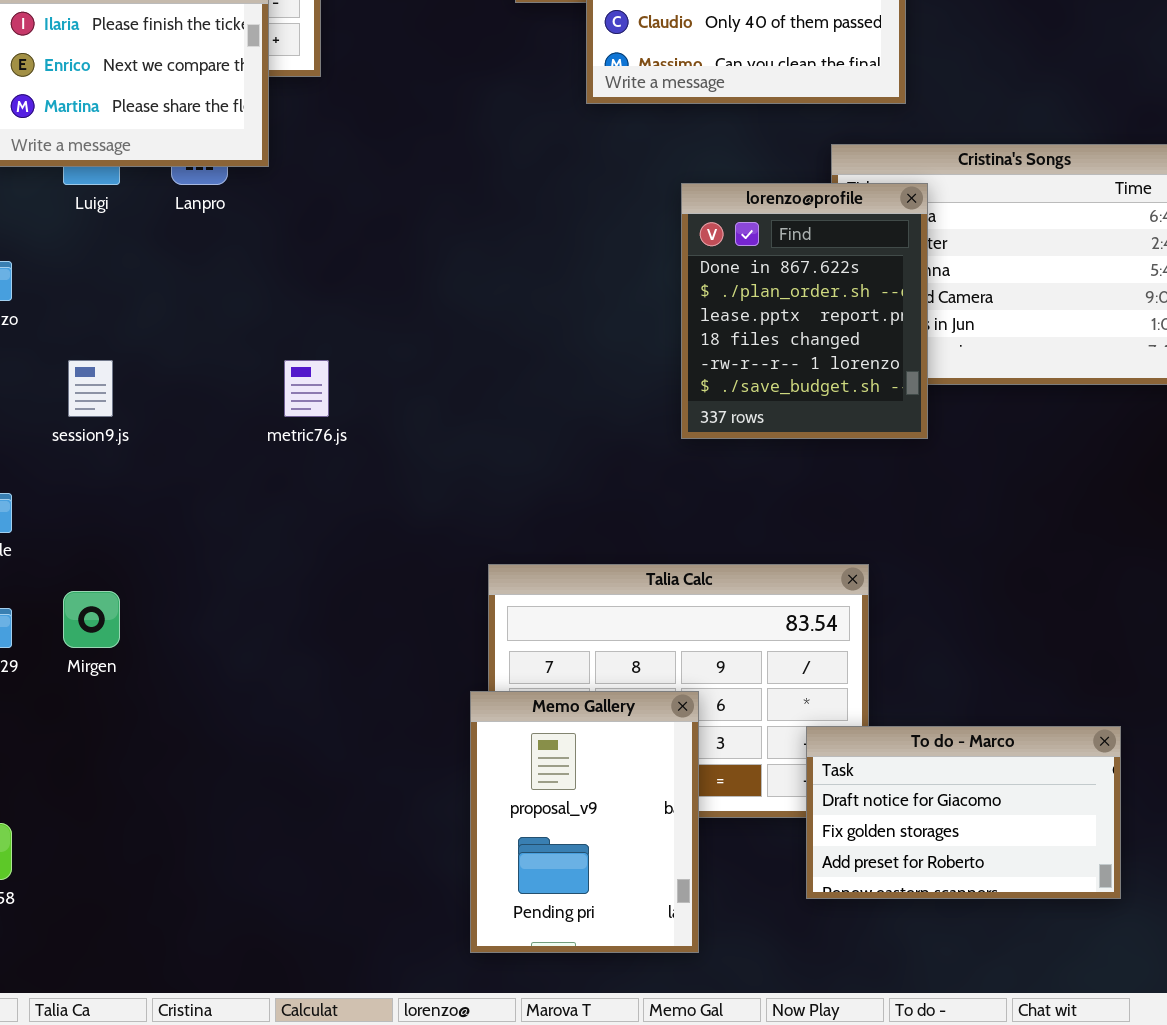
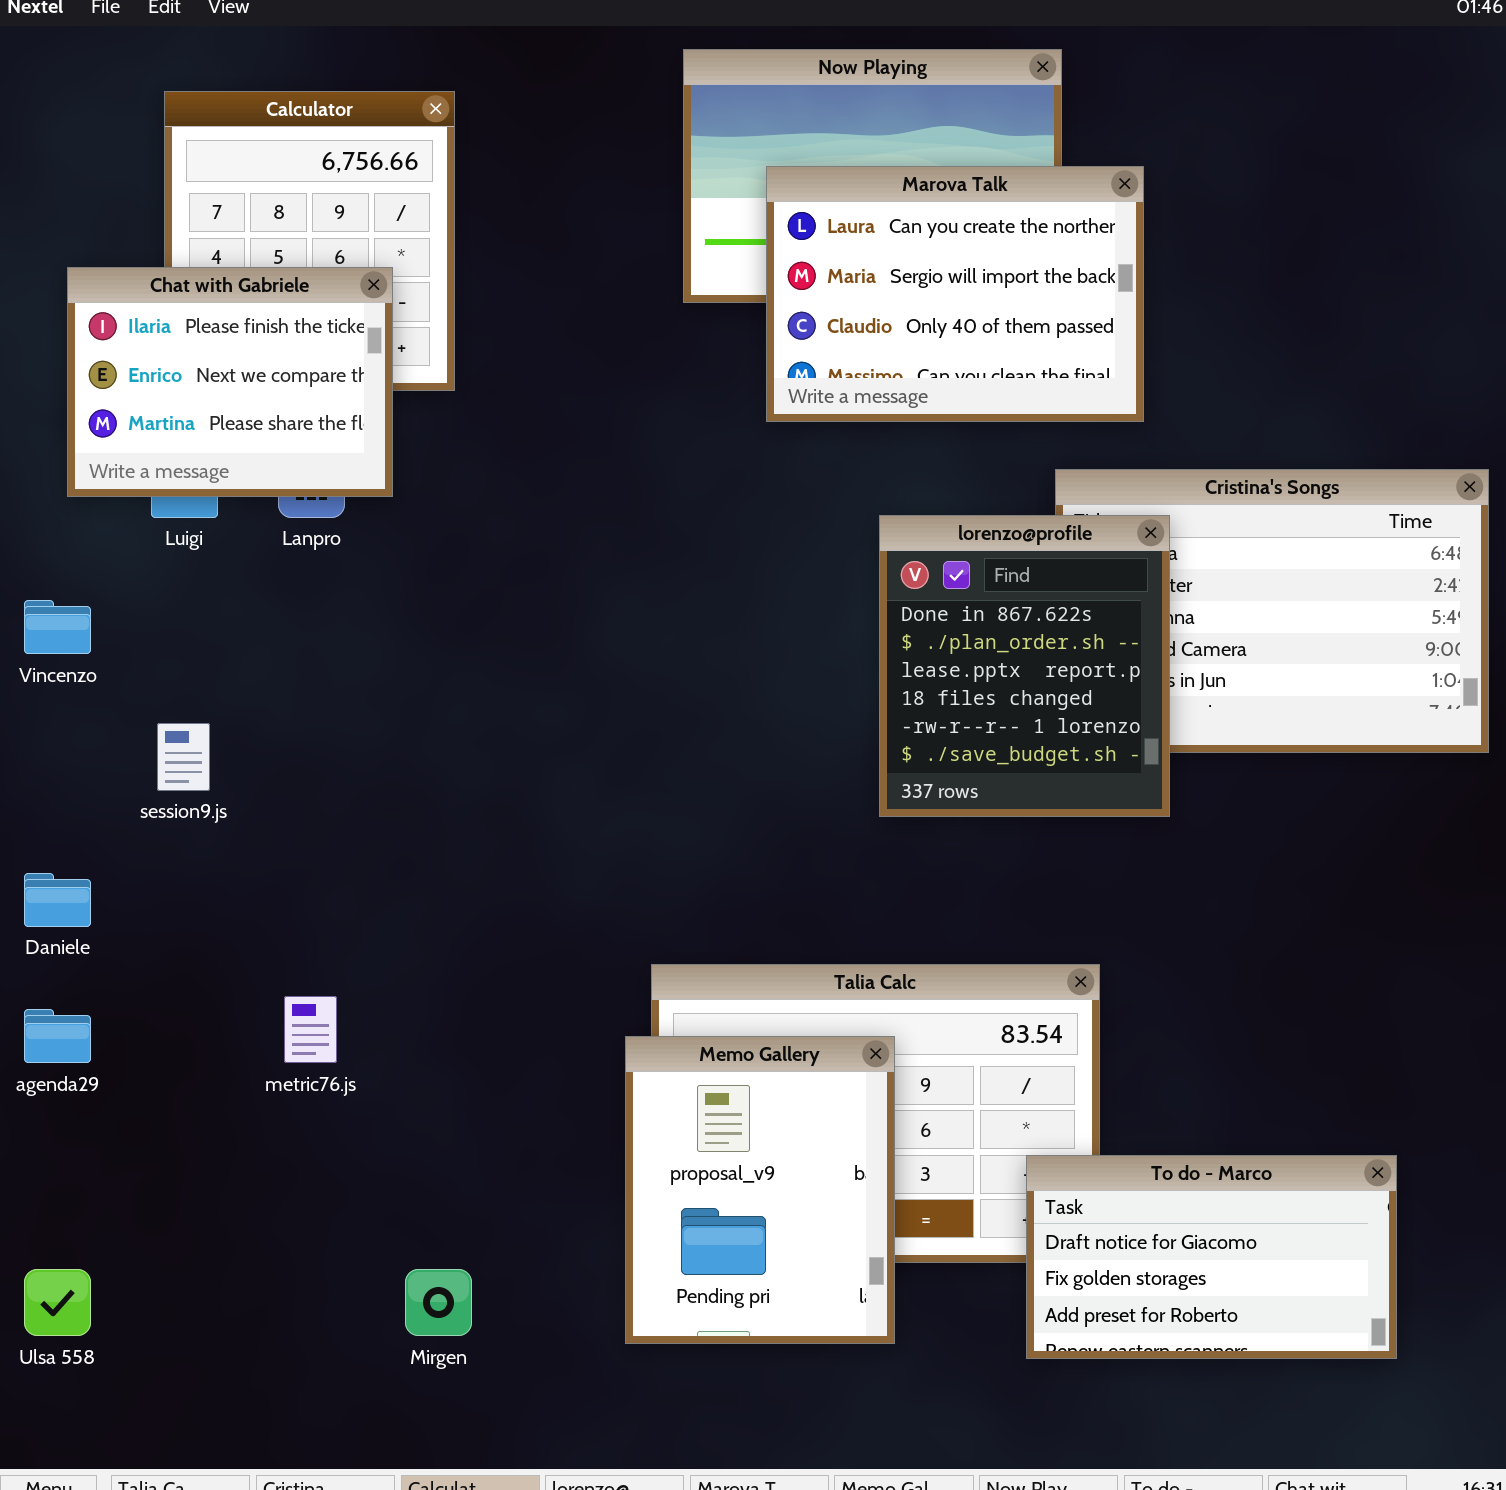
metric76.js: [284,360,329,417] -> [284,996,337,1063], moved
Mirgen: [63,591,120,648] -> [405,1269,472,1336], moved
Memo Gallery: [470,691,699,953] -> [625,1036,895,1344], moved

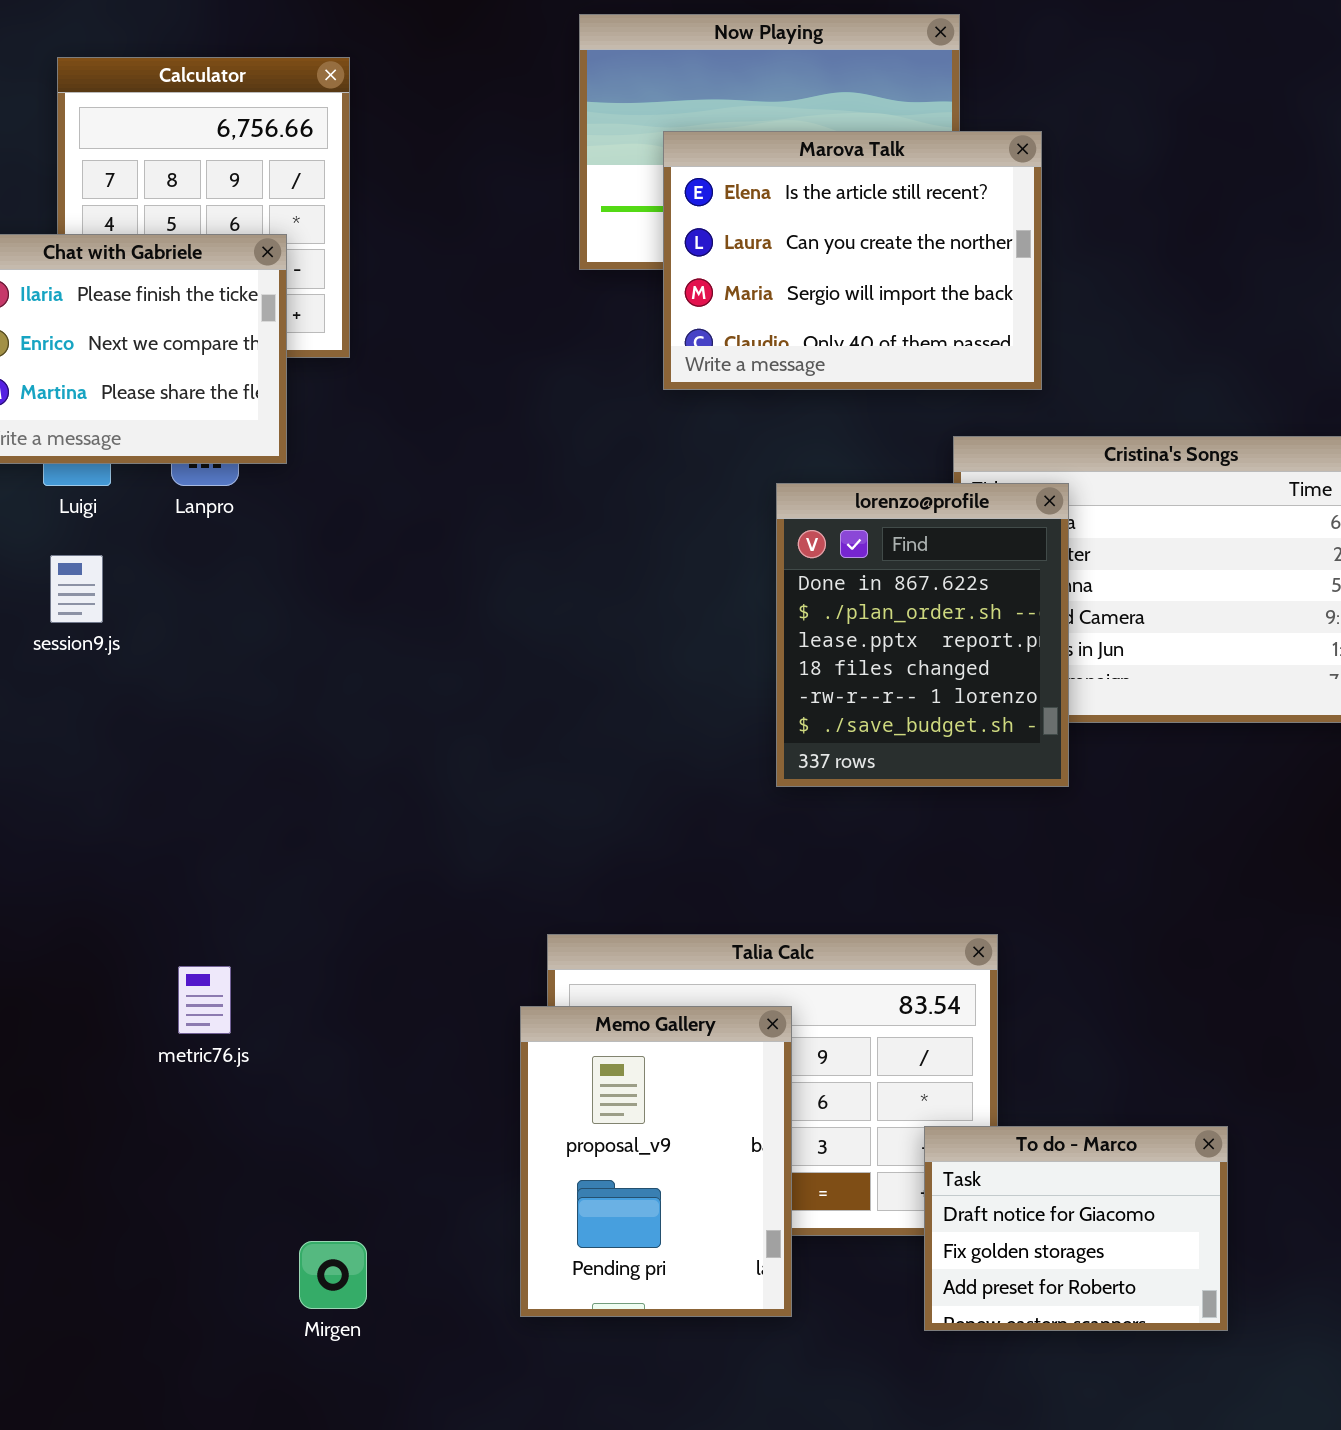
Marova Talk: [766,166,1144,422] -> [663,131,1042,390], scrolled up 1 row
session9.js: [157,723,210,791] -> [50,555,103,623], moved
To do - Marco: [1026,1155,1397,1359] -> [924,1126,1228,1331], resized

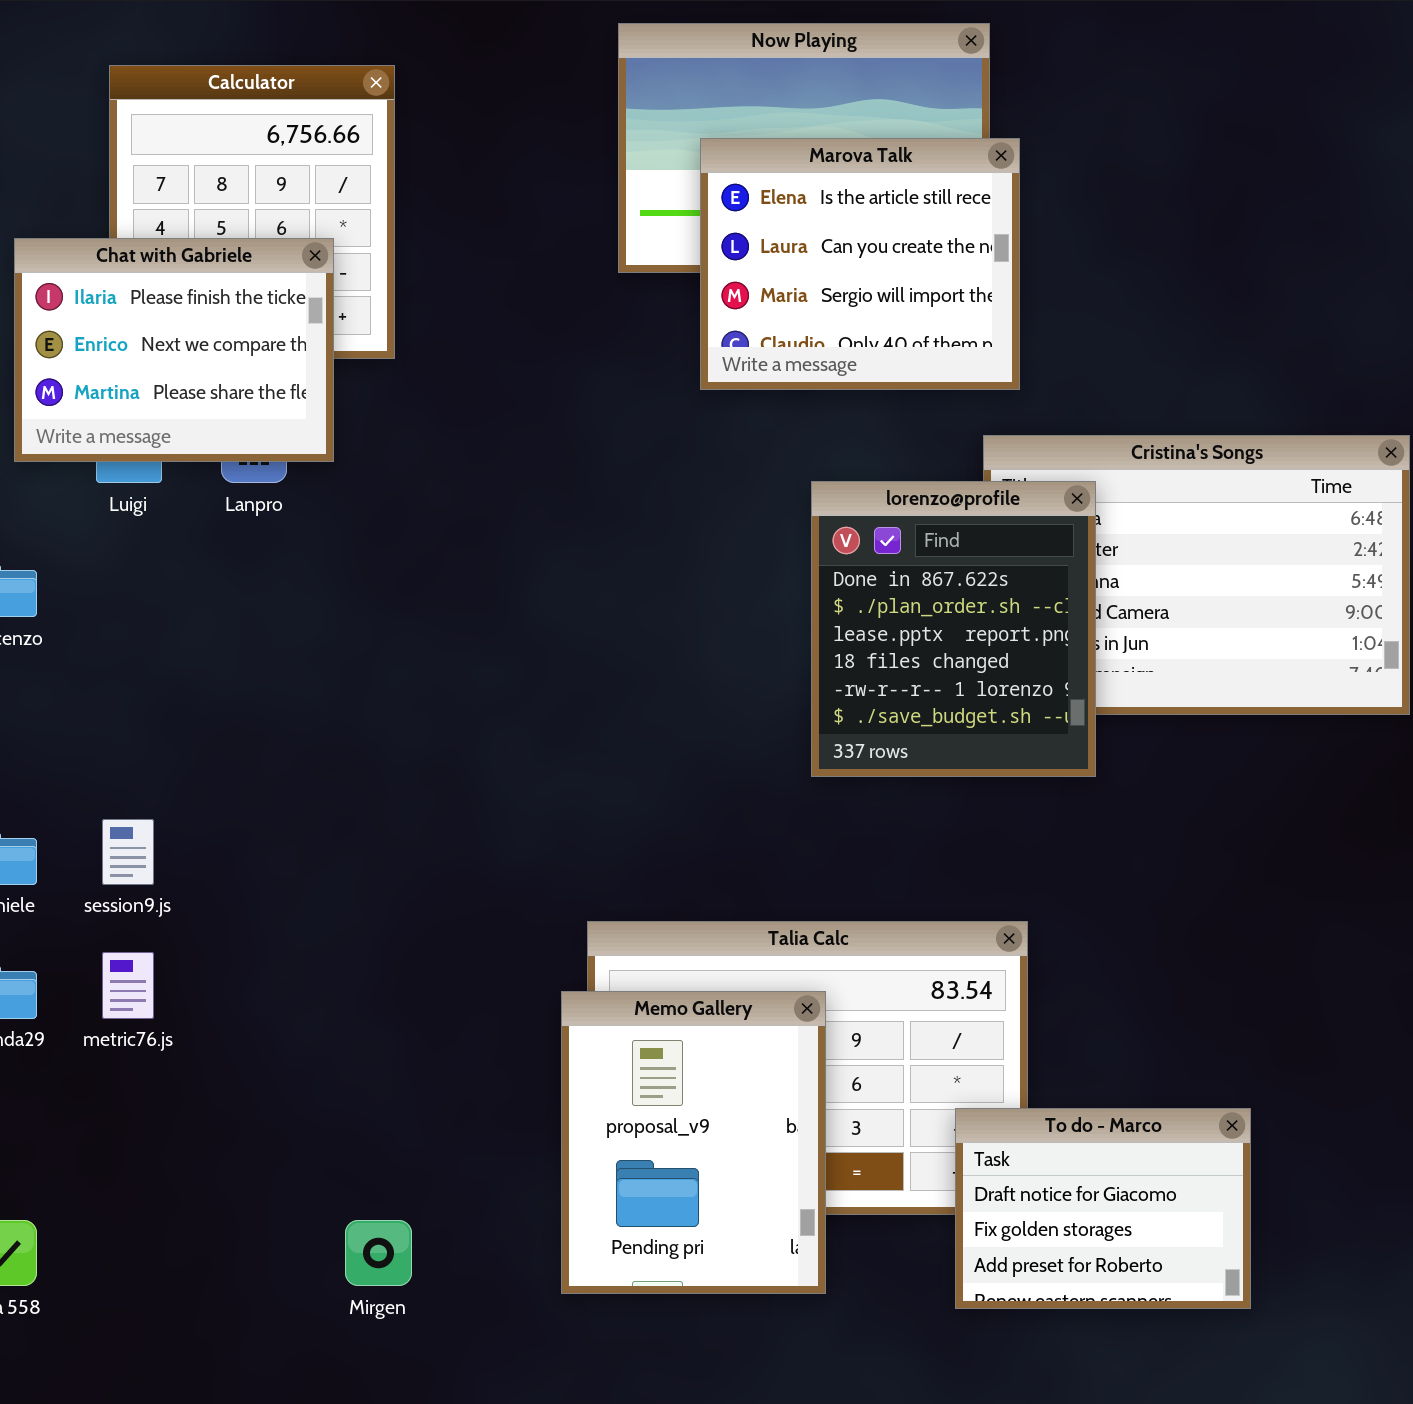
Marova Talk: [663,131,1042,390] -> [700,138,1020,390], resized
session9.js: [50,555,103,623] -> [102,819,154,885], moved
metric76.js: [178,966,231,1034] -> [102,952,154,1019], moved

